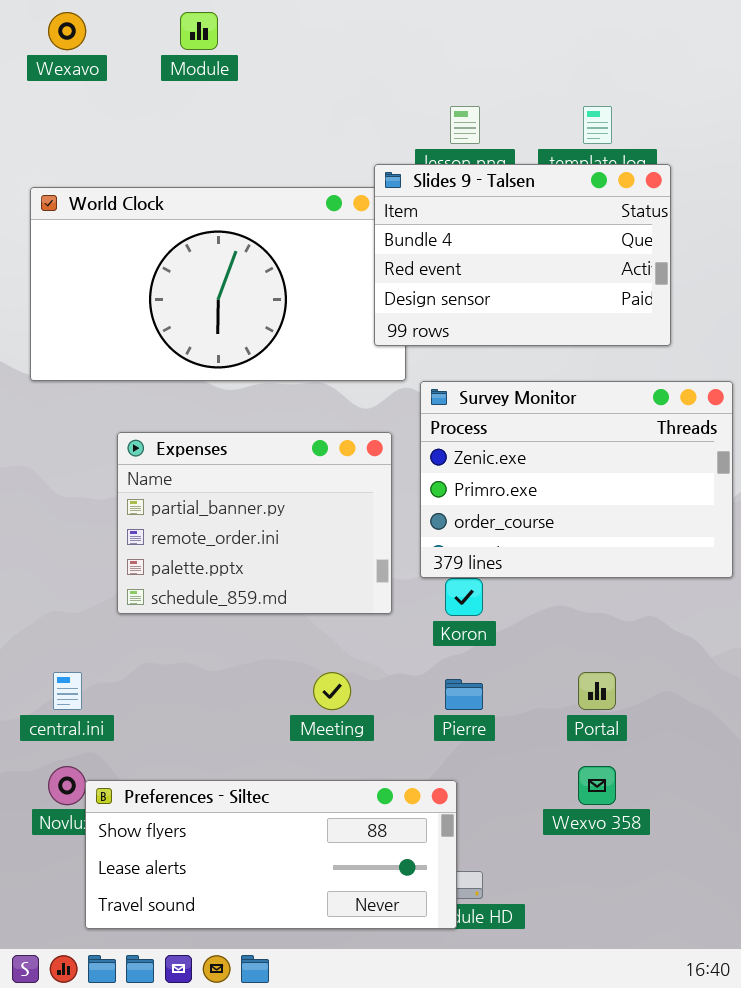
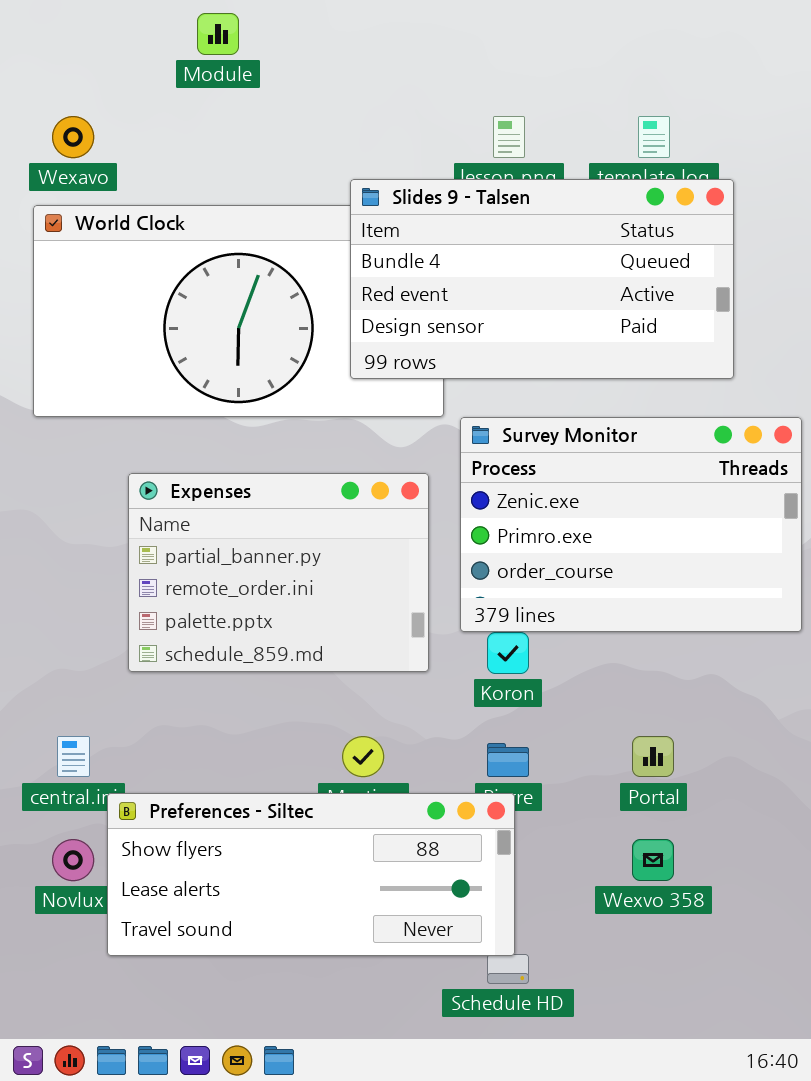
Wexavo: [48,12,86,50] -> [52,116,94,158], moved
Slides 9 - Talsen: [374,164,671,346] -> [350,179,734,379], resized
Preferences - Siltec: [85,780,457,929] -> [107,793,515,956], moved

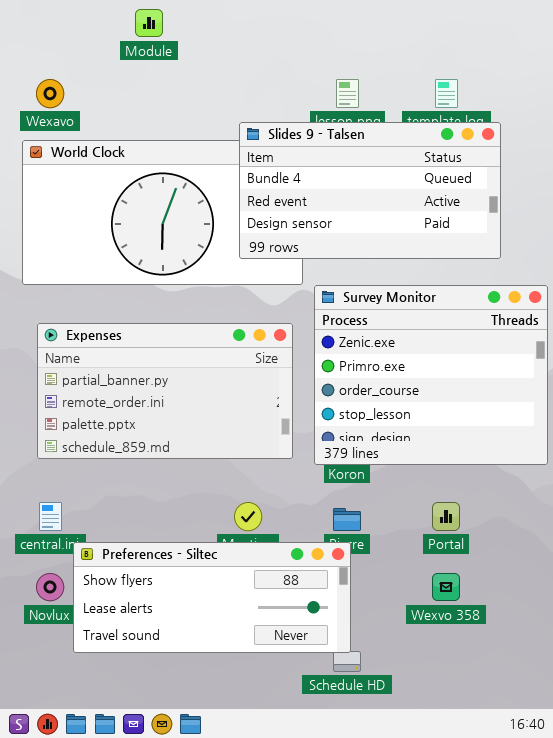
Survey Monitor: [460,417,802,632] -> [314,285,548,465], resized
Expenses: [128,473,429,672] -> [37,323,293,459], resized

